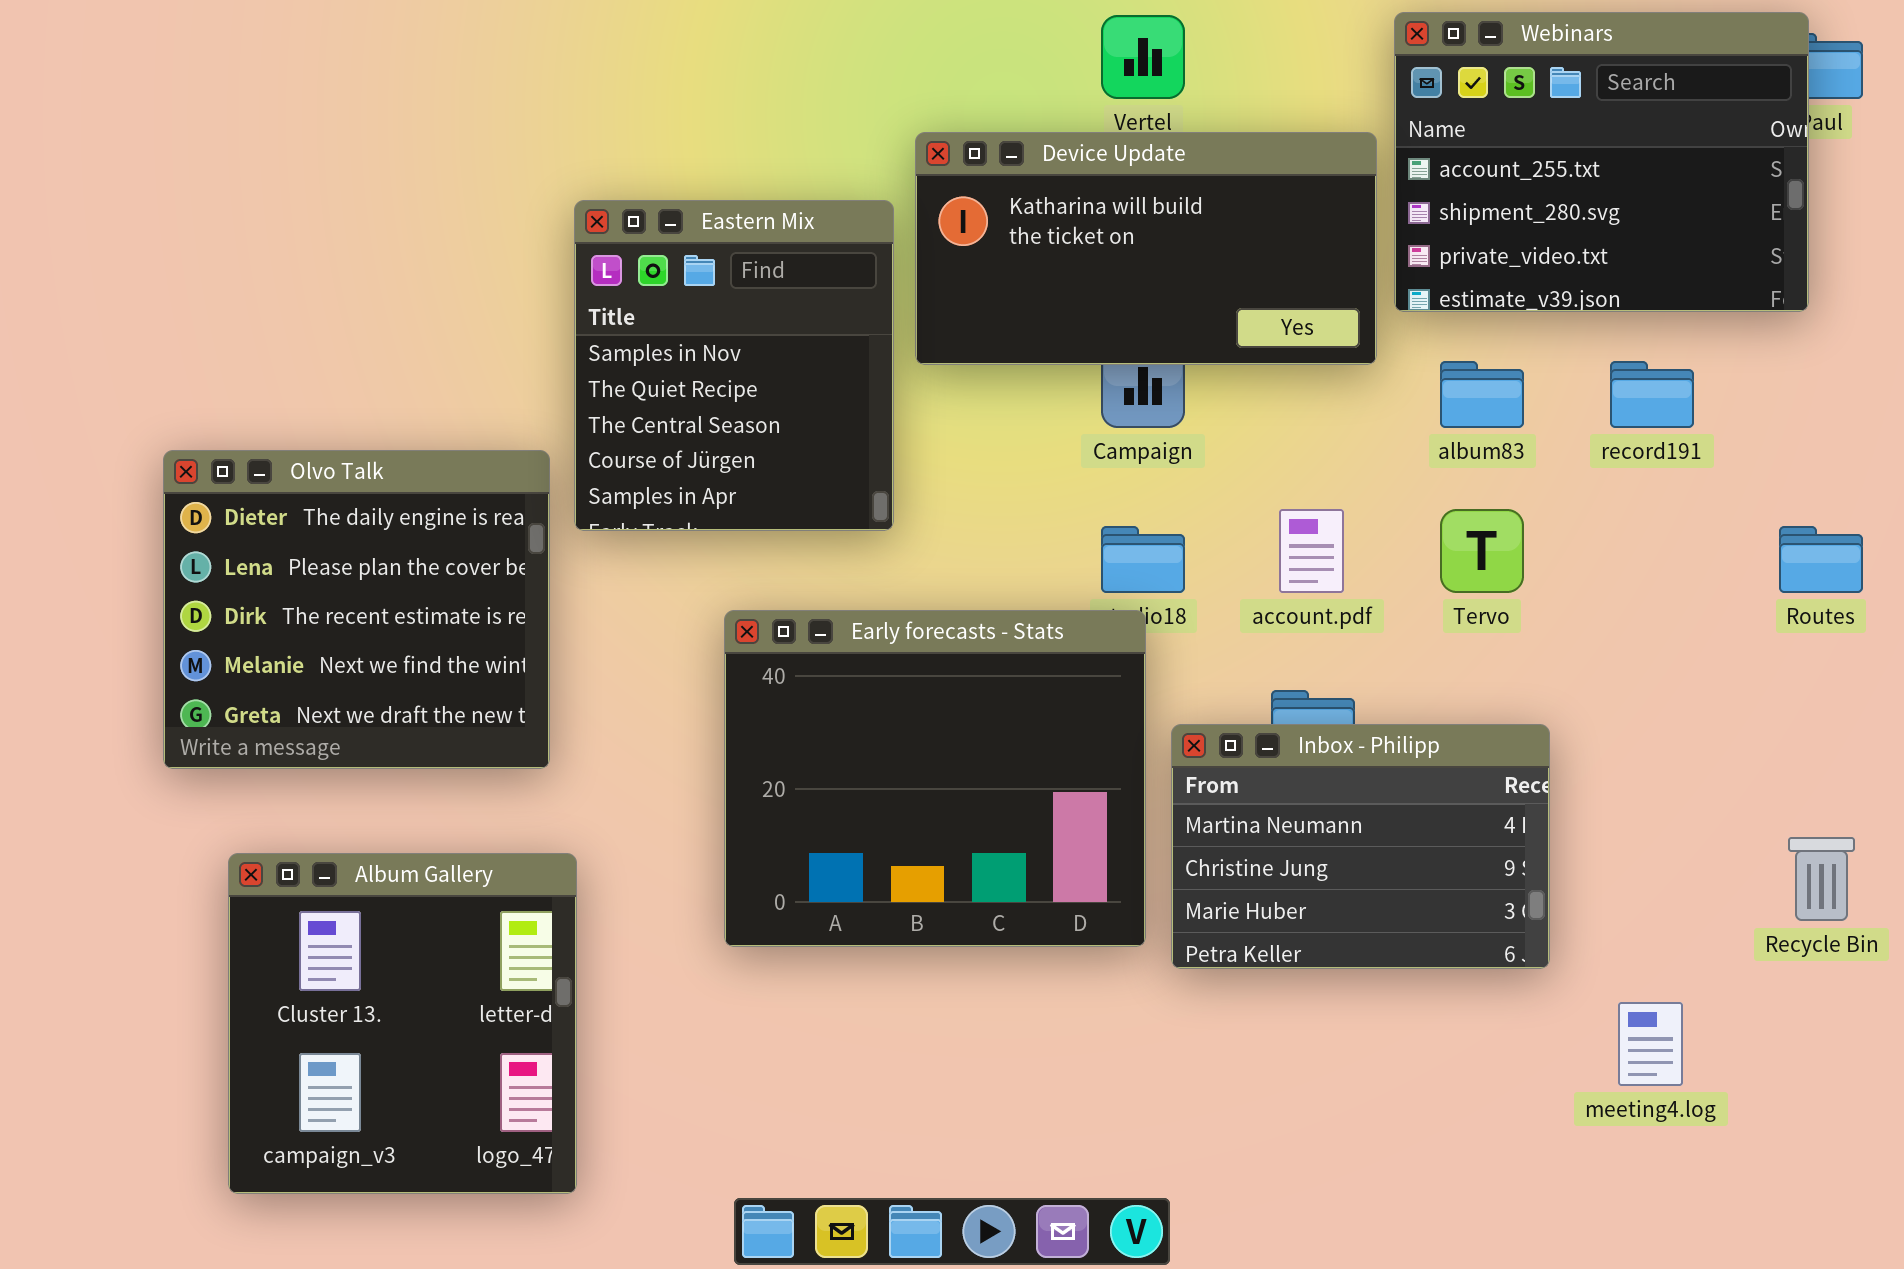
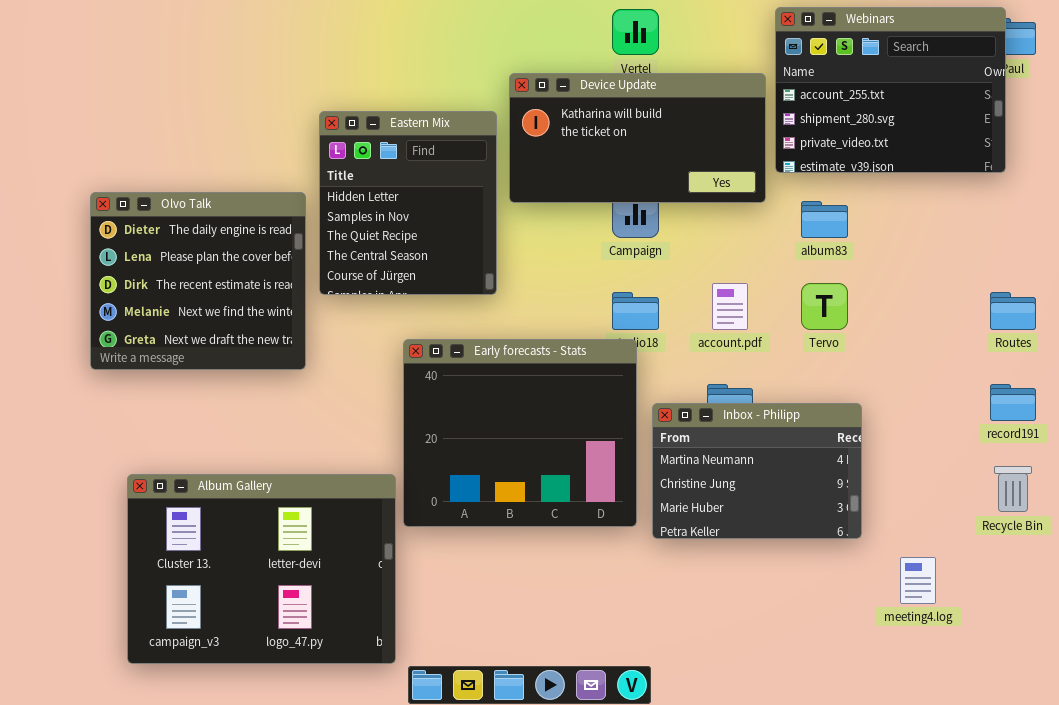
Eastern Mix: [574,200,894,531] -> [319,111,497,295], scrolled up 1 row
record191: [1610,361,1694,428] -> [990,384,1036,421], moved
Olvo Talk: [163,450,550,769] -> [90,192,306,370], moved
Album Gallery: [228,853,577,1194] -> [127,474,396,664], resized

